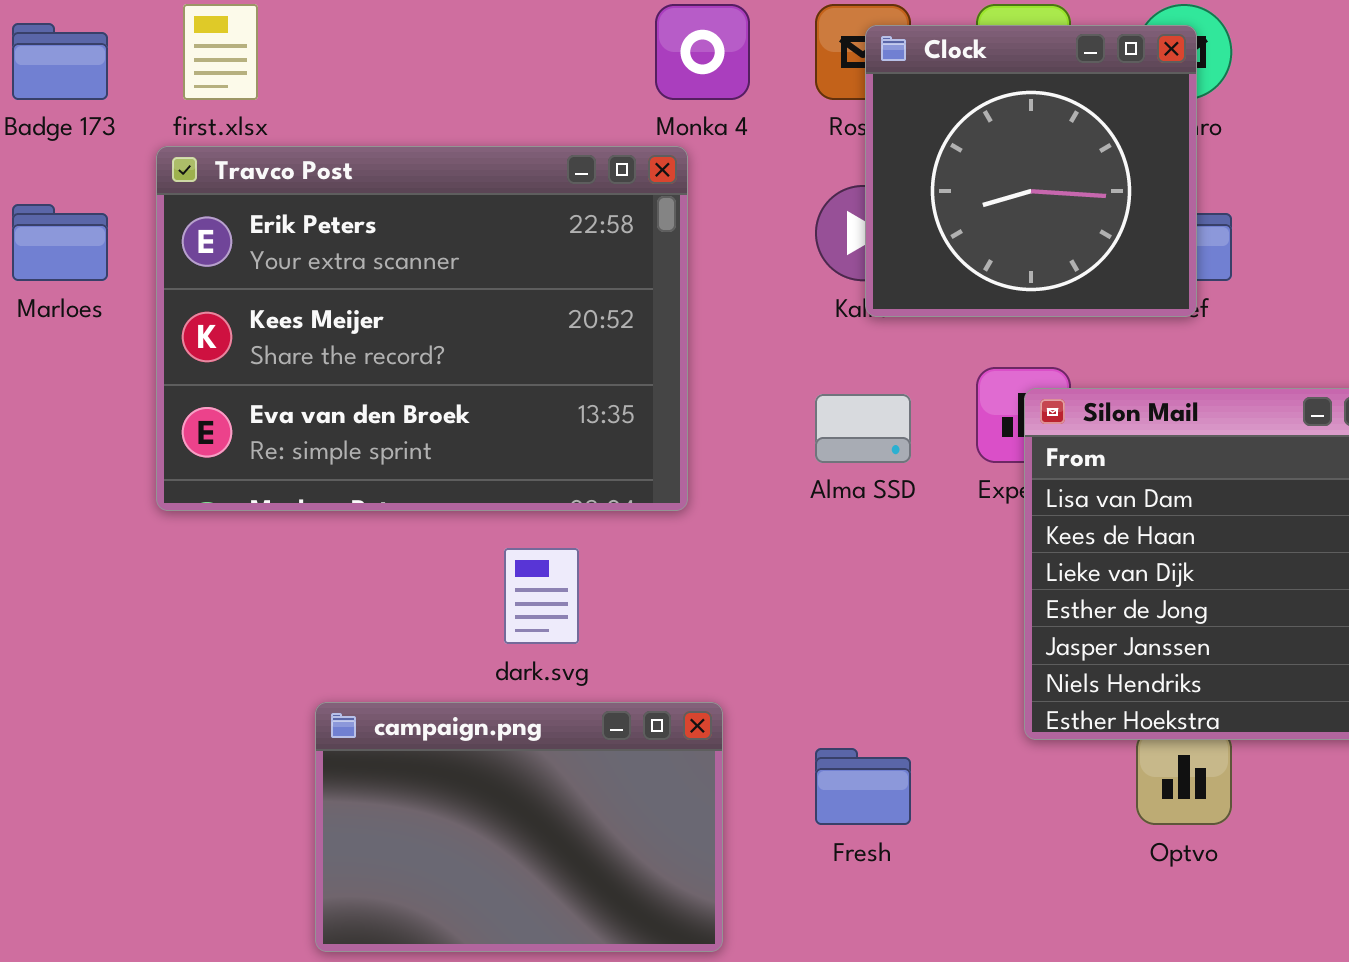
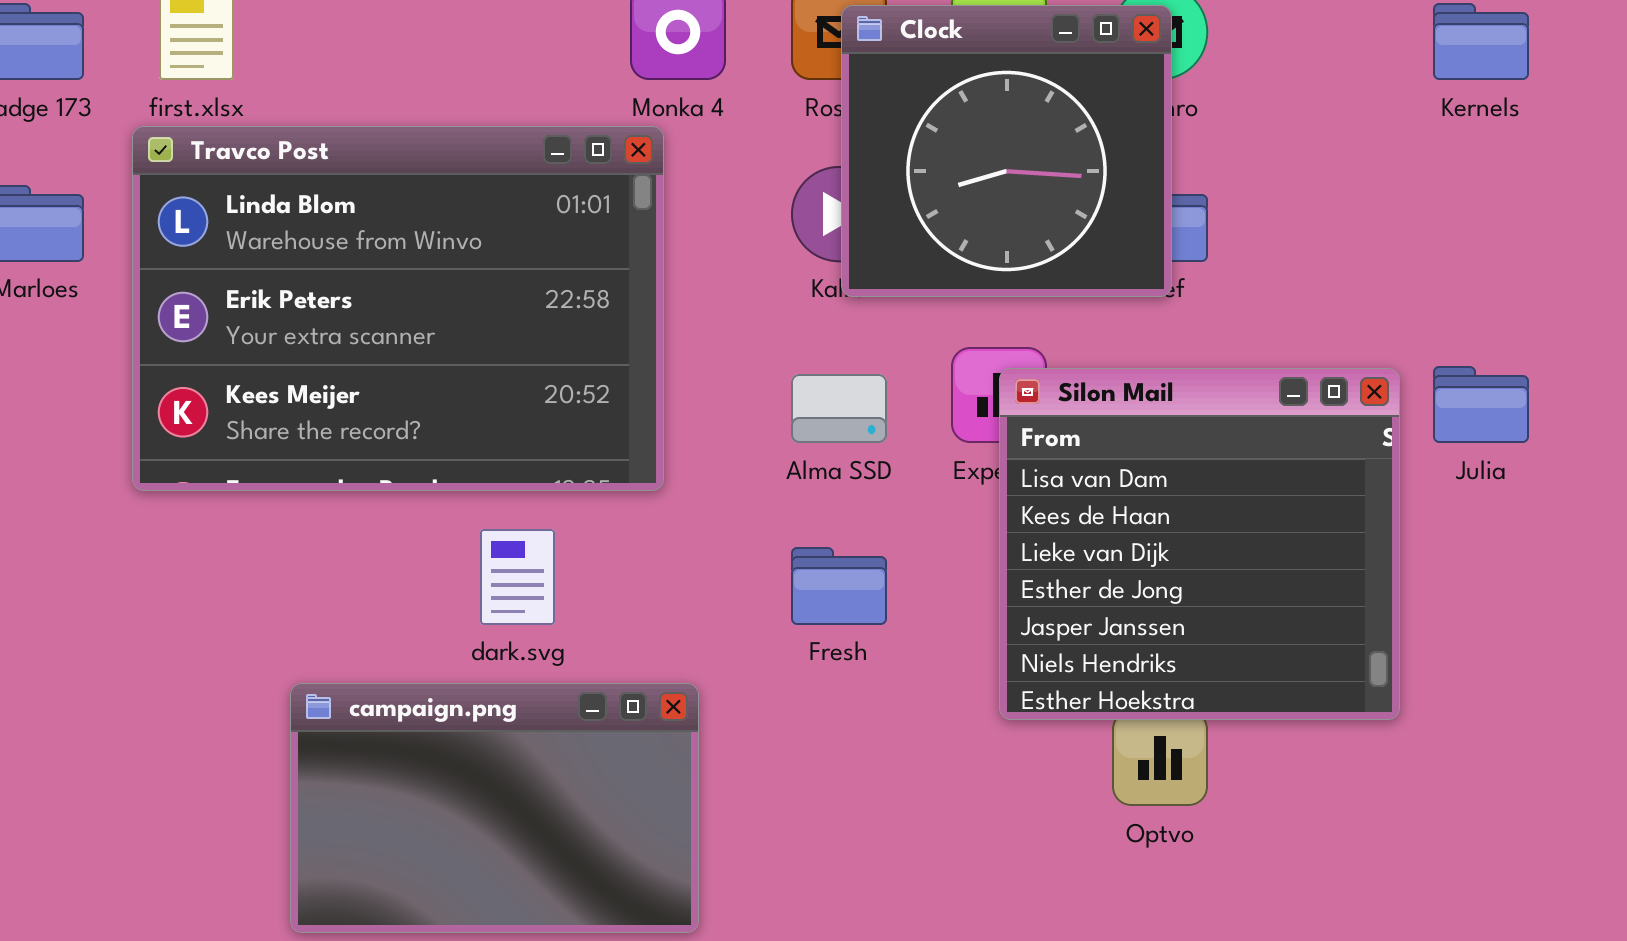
Travco Post: [156,146,688,511] -> [132,126,664,491], scrolled up 1 row
Fresh: [815,748,911,825] -> [791,547,887,625], moved

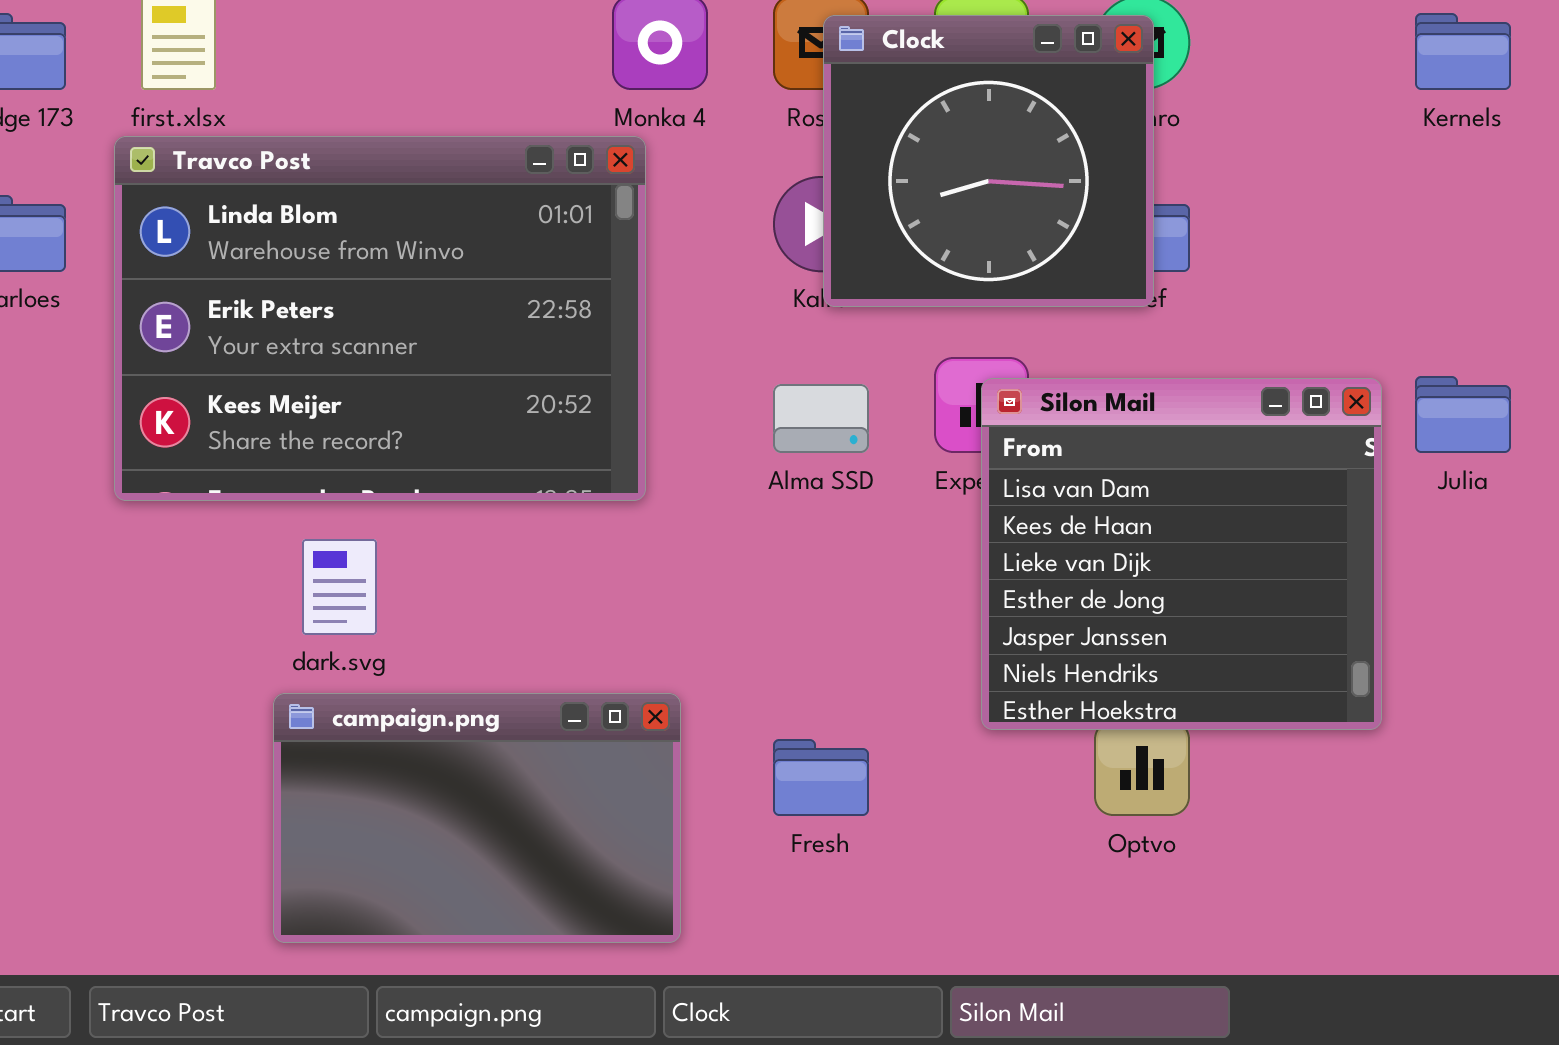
dark.svg: [480,529,555,625] -> [302,539,377,635], moved
Fresh: [791,547,887,625] -> [773,739,869,816], moved

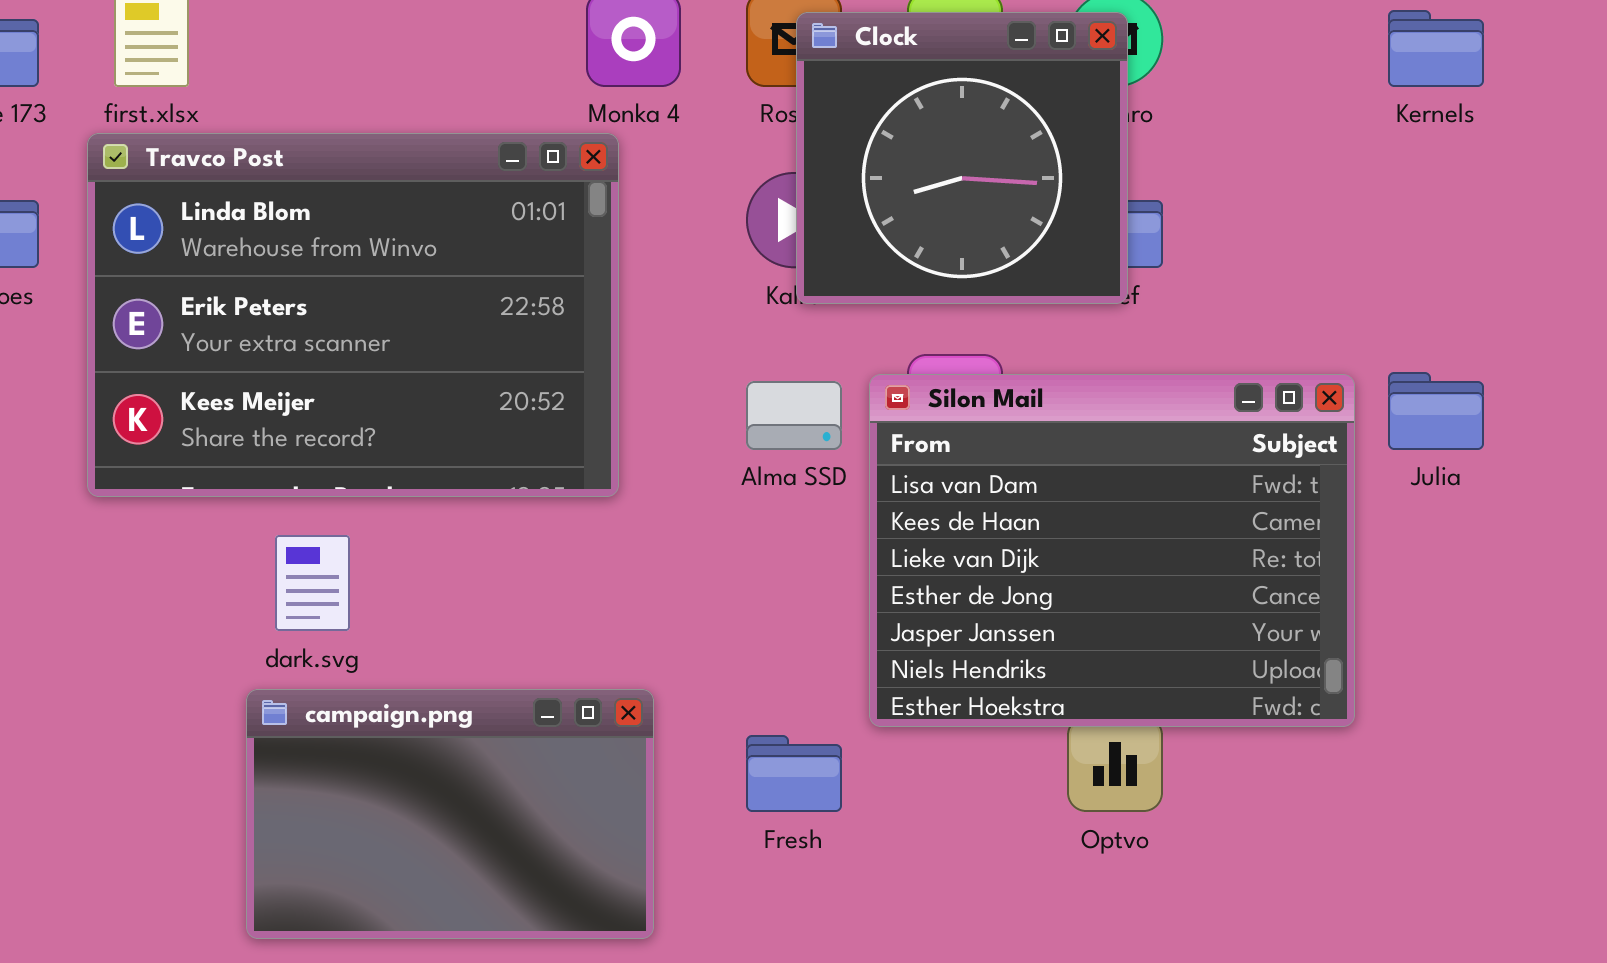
Silon Mail: [981,378,1382,730] -> [869,374,1355,727], resized

